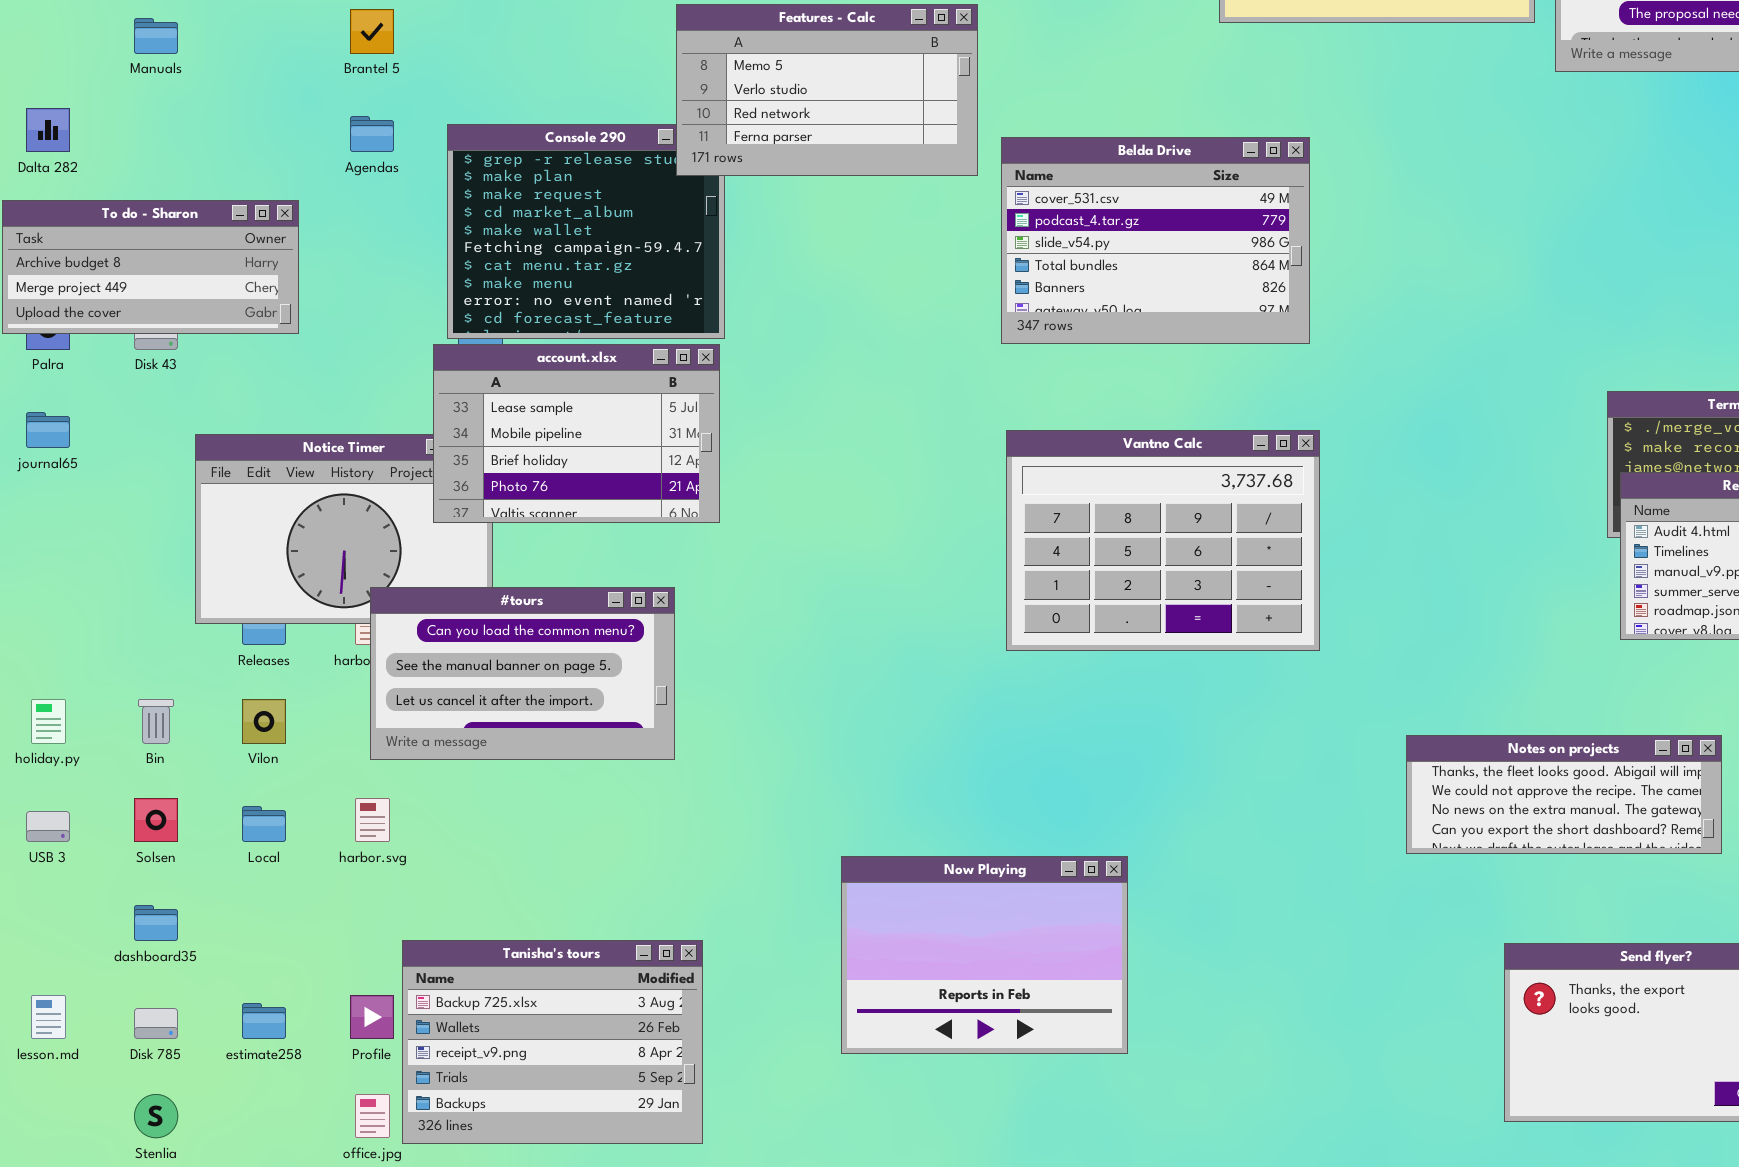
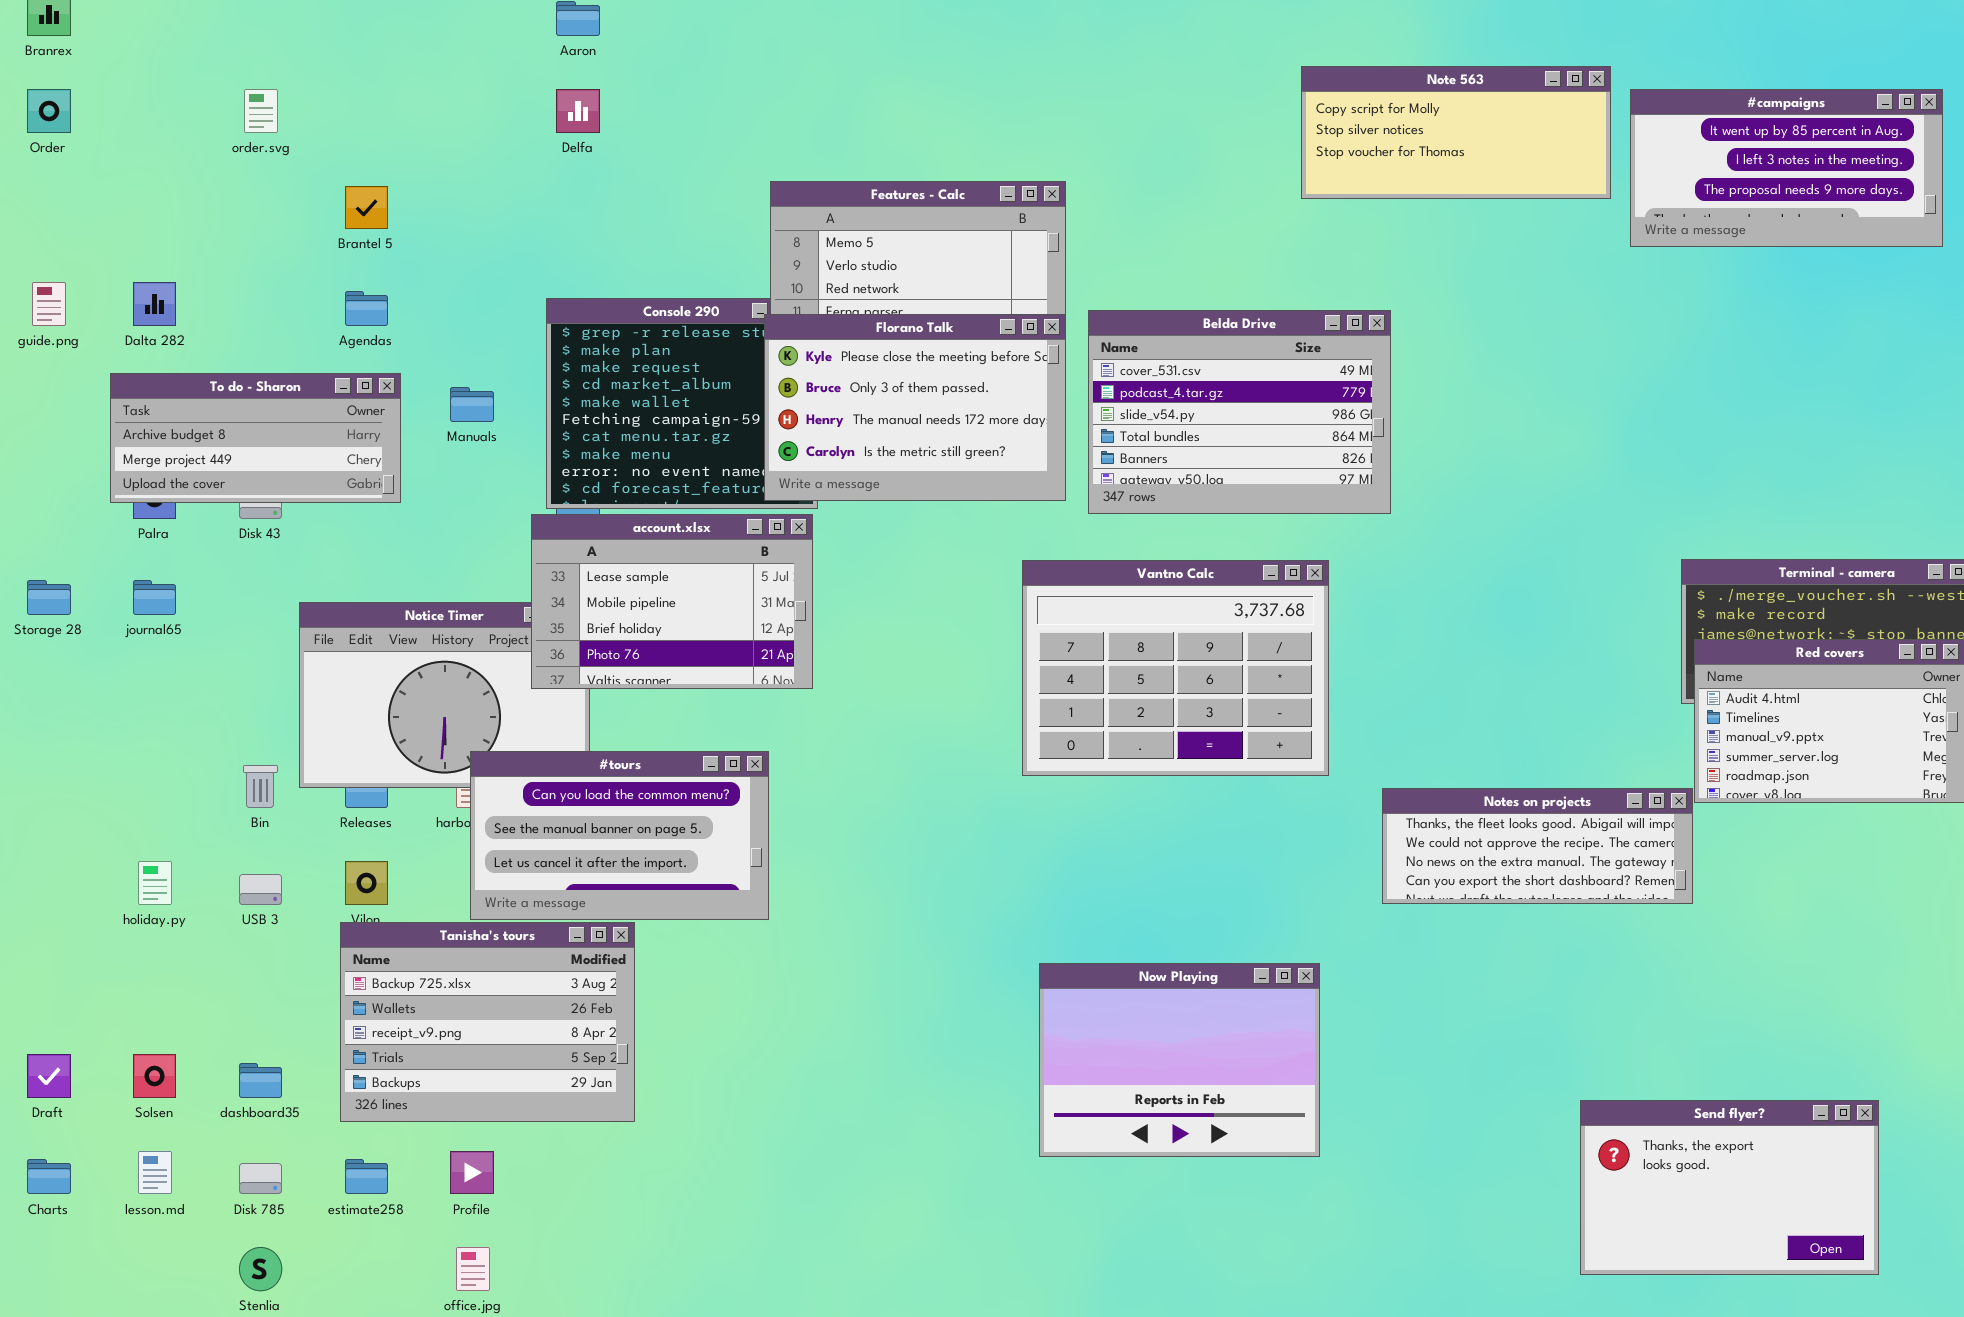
Brantel 5: [350,9,394,54] -> [345,186,388,229], moved
Manuals: [134,18,178,54] -> [450,387,494,422], moved
Agendas: [350,116,394,152] -> [345,291,388,326], moved
Florano Talk: none -> [764,314,1066,501], opened
Vantno Calc: [1006,430,1320,651] -> [1022,560,1329,776], moved
Bin: [138,699,174,744] -> [243,765,278,808], moved
Notes on projects: [1406,735,1722,854] -> [1382,788,1693,904], moved
Solsen: [134,798,178,842] -> [133,1054,176,1098], moved
USB 3: [26,811,70,842] -> [239,874,282,905], moved
Now Playing: [841,856,1128,1054] -> [1039,963,1320,1157], moved
Tanisha's tours: [402,940,703,1144] -> [340,922,635,1122], moved

